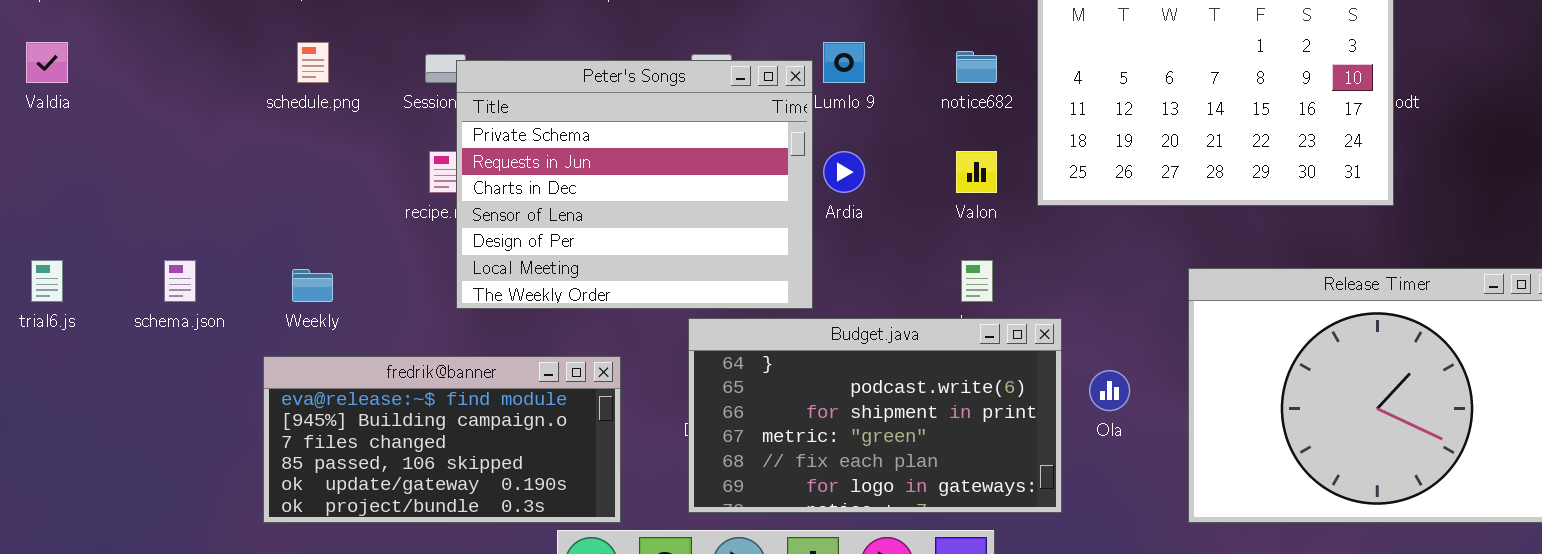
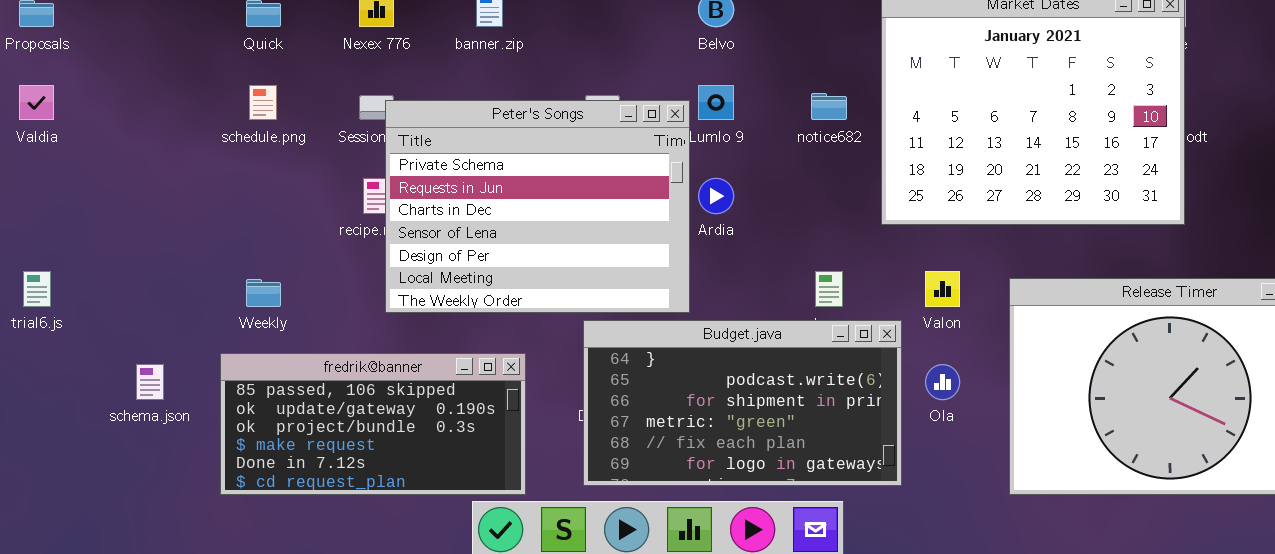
Valon: [956,151,997,193] -> [925,271,960,307], moved
schema.json: [164,260,196,302] -> [136,364,164,400], moved
fredrik@banner: [263,356,621,523] -> [220,353,526,495], scrolled down 3 rows

